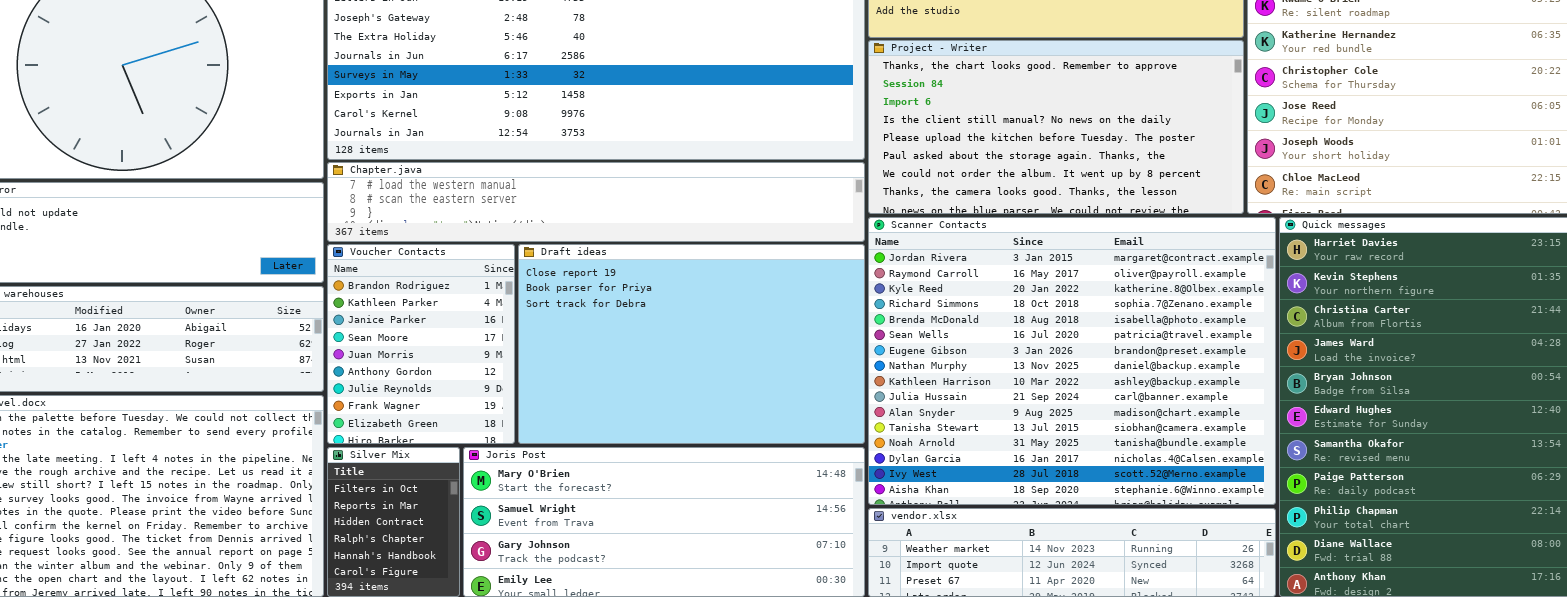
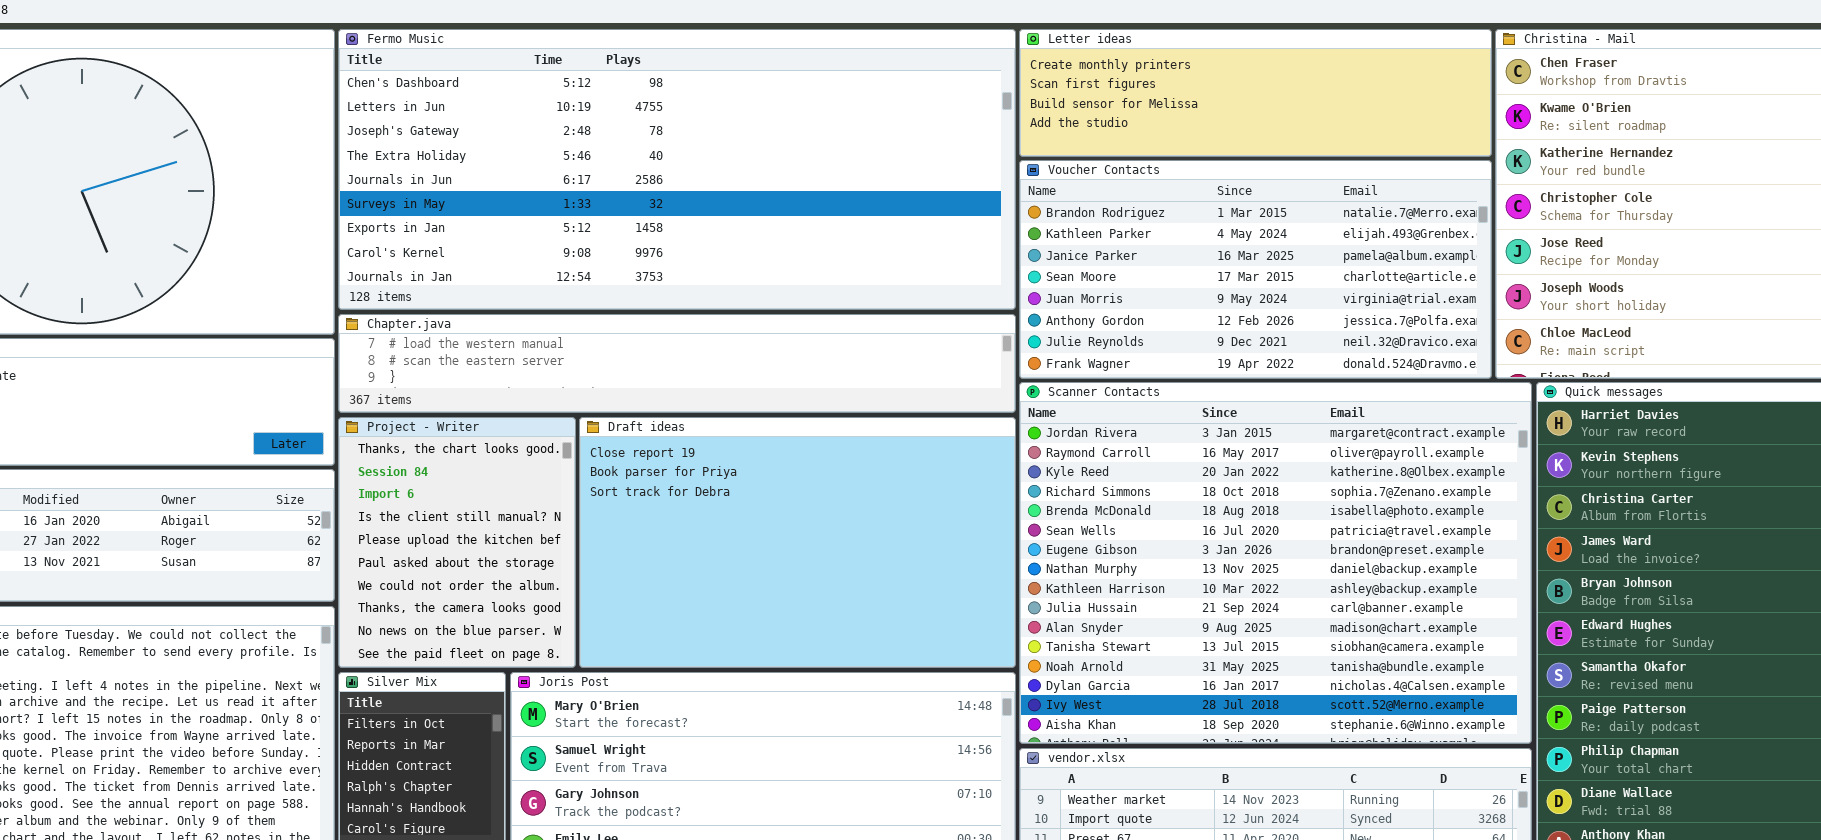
Project - Writer: [868,40,1244,214] -> [338,417,576,668], moved, resized
Voucher Contacts: [327,244,515,444] -> [1019,160,1492,379], moved, resized

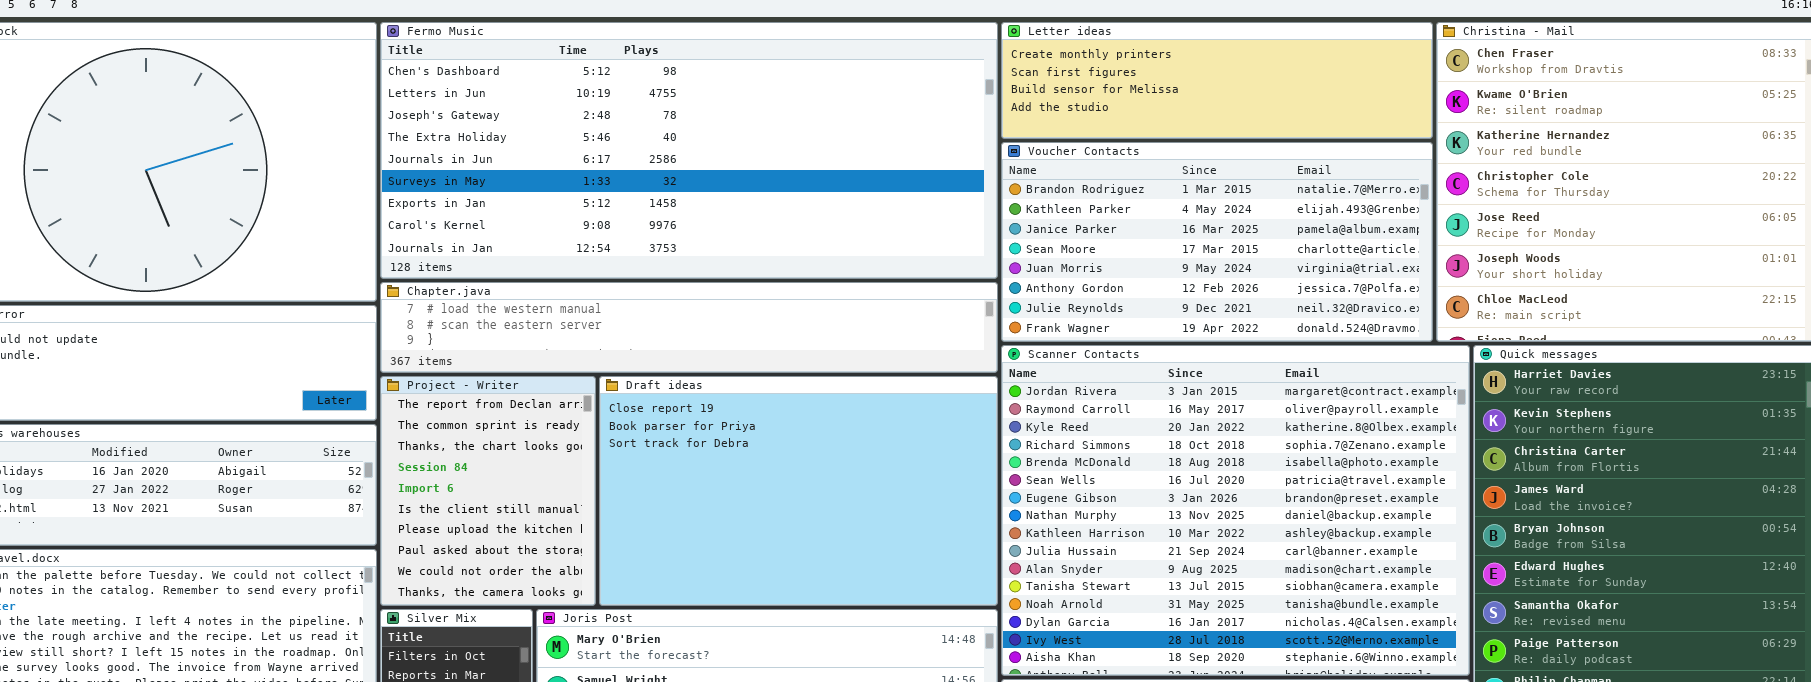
Project - Writer: [338,417,576,668] -> [380,376,596,606], scrolled up 2 rows

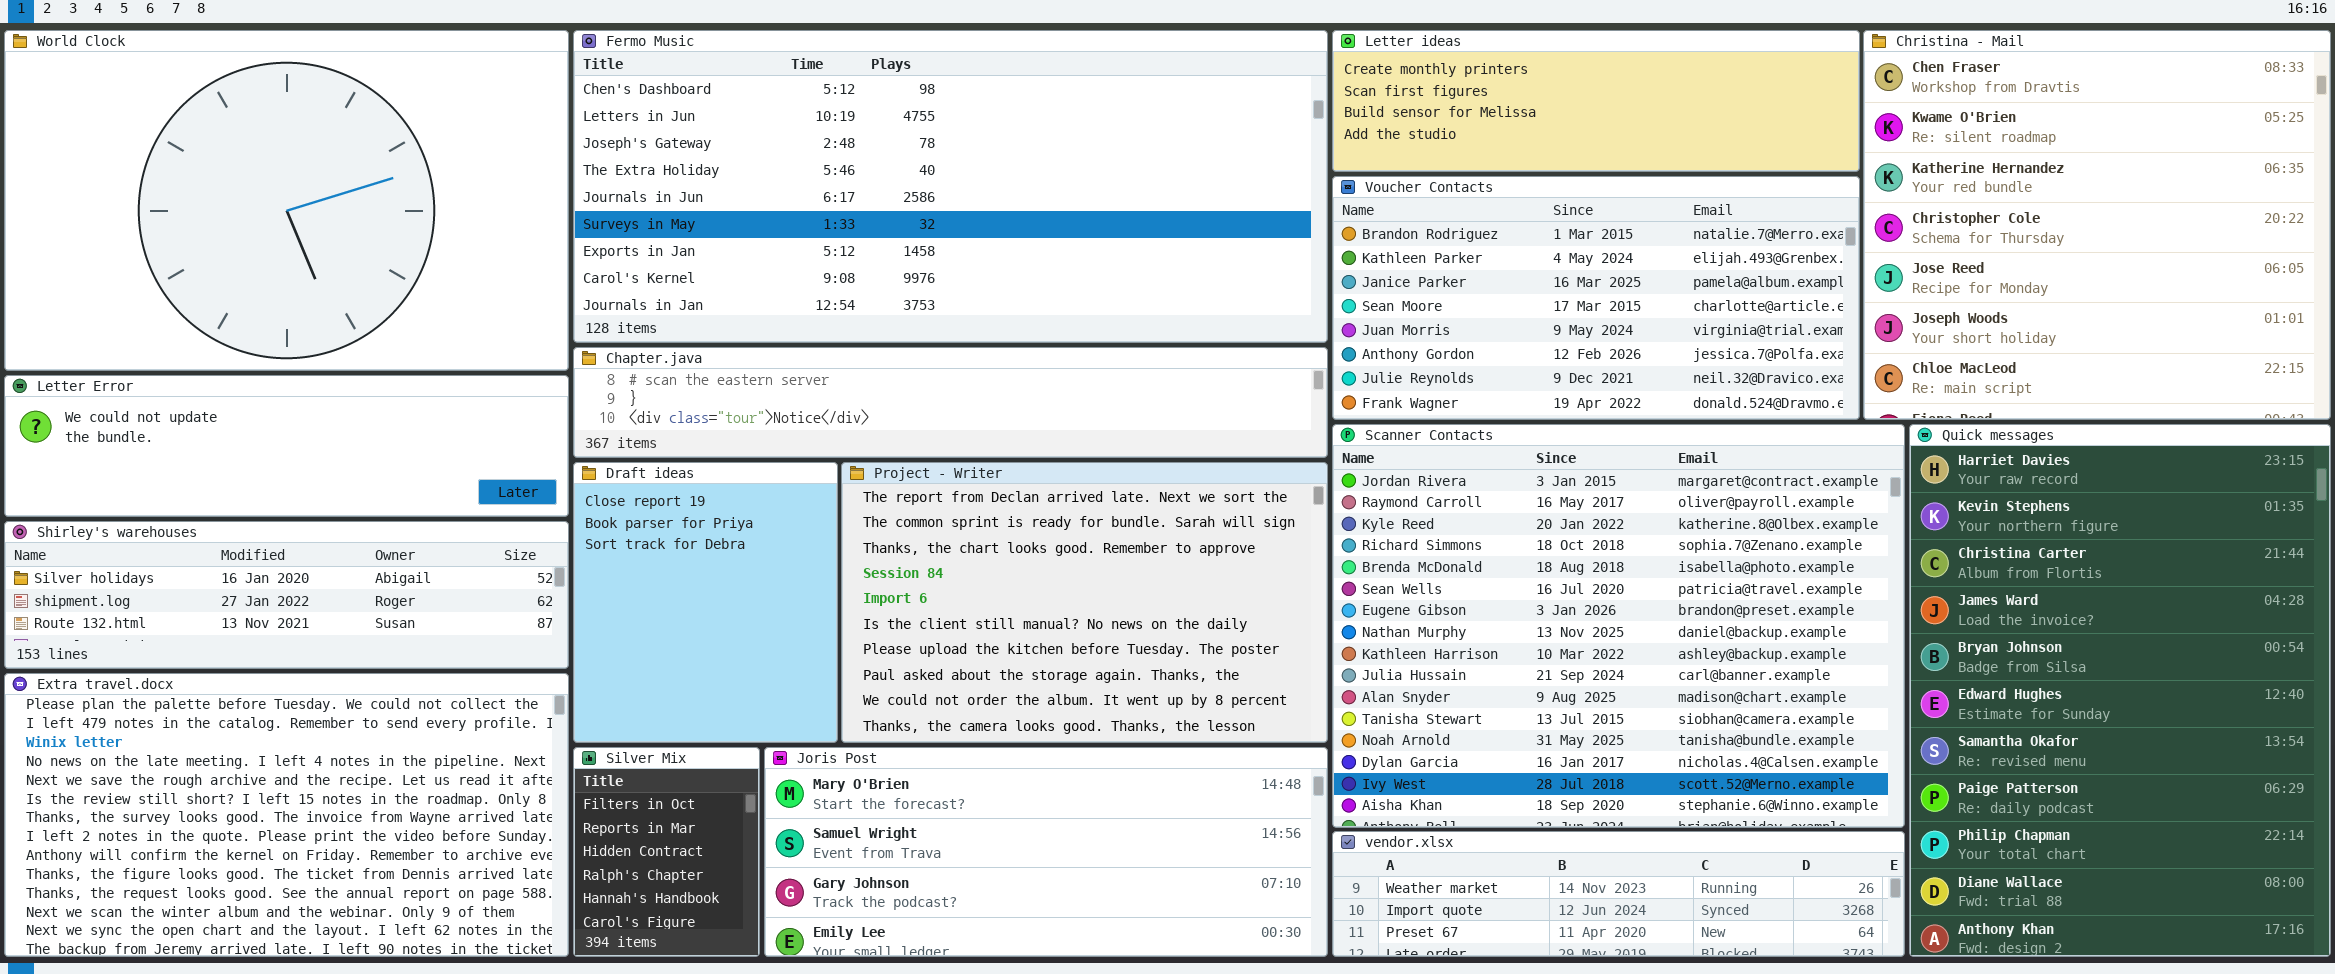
Chapter.java: [380,282,998,373] -> [573,347,1328,458], scrolled down 1 row
Project - Writer: [380,376,596,606] -> [841,462,1328,743], moved, resized
Draft ideas: [599,376,998,606] -> [573,462,838,743], moved, resized

